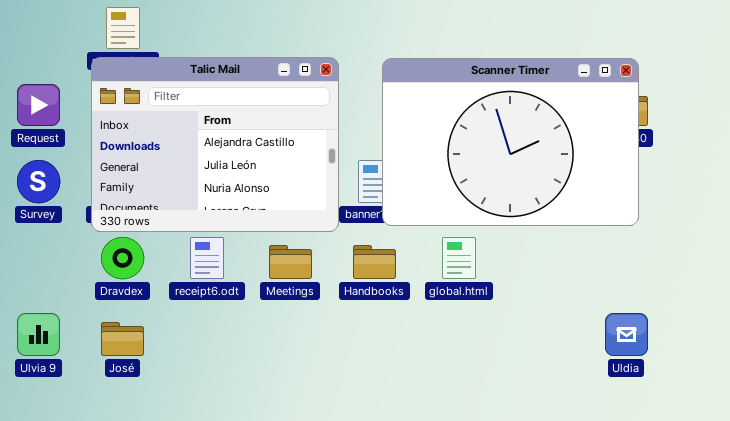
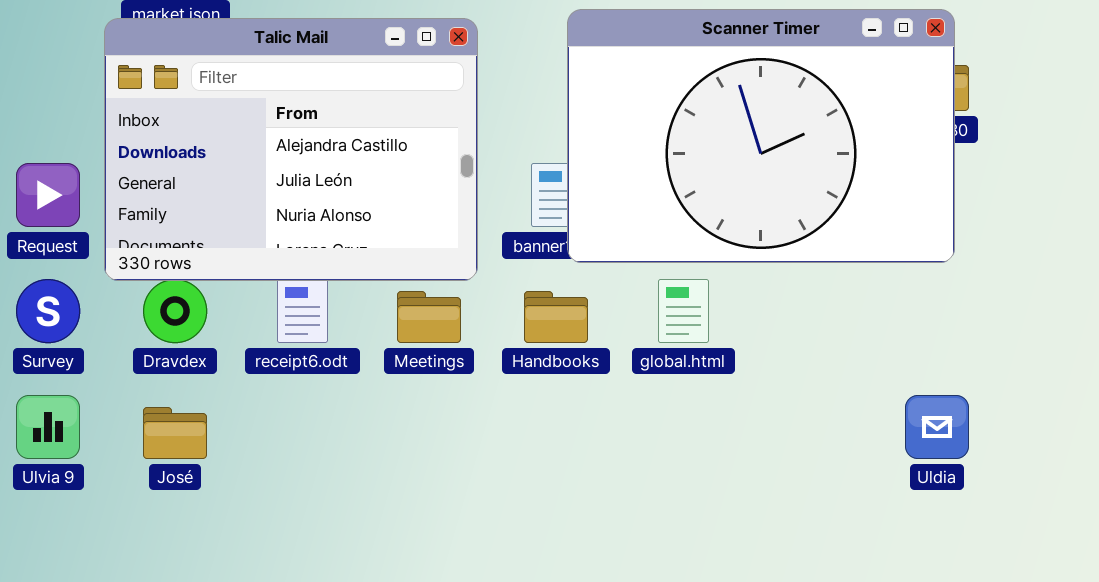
Talic Mail: [91,57,339,232] -> [104,18,478,281], moved
Request: [17,84,60,126] -> [16,163,80,227], moved
Survey: [17,160,60,203] -> [16,279,80,343], moved

